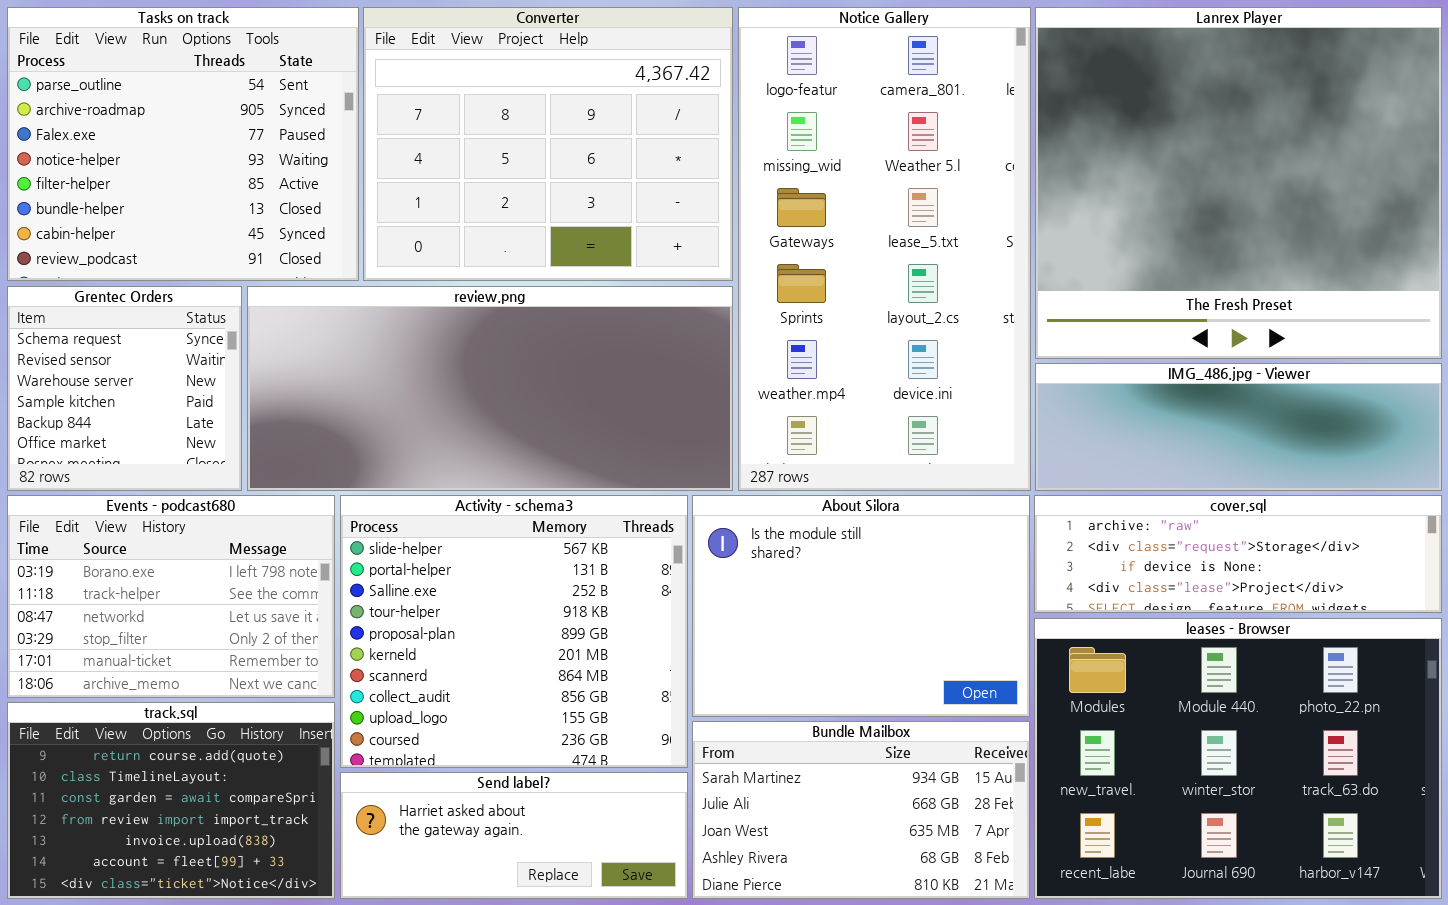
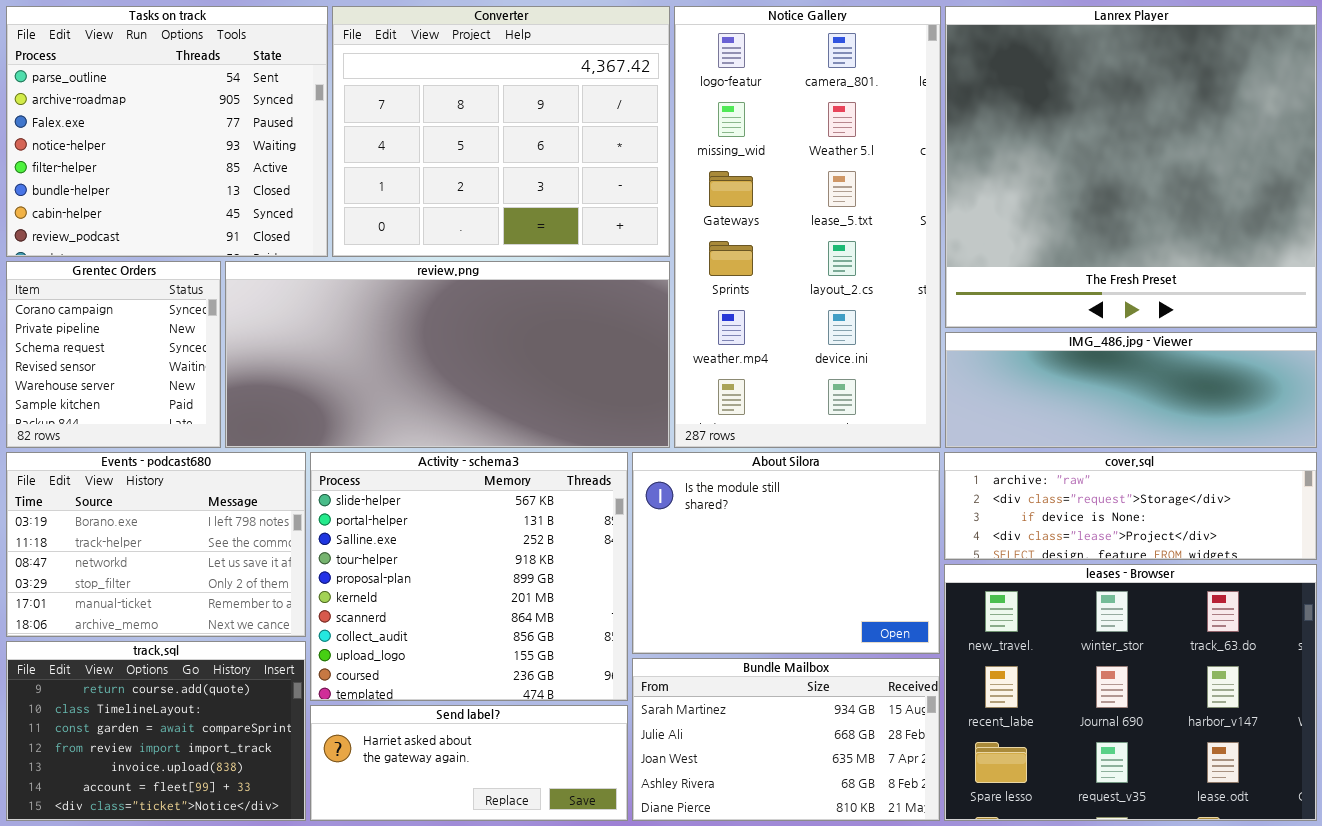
Grentec Orders: [7,286,242,491] -> [6,261,221,448], scrolled up 2 rows
leases - Browser: [1034,618,1442,899] -> [944,564,1317,821], scrolled down 1 row

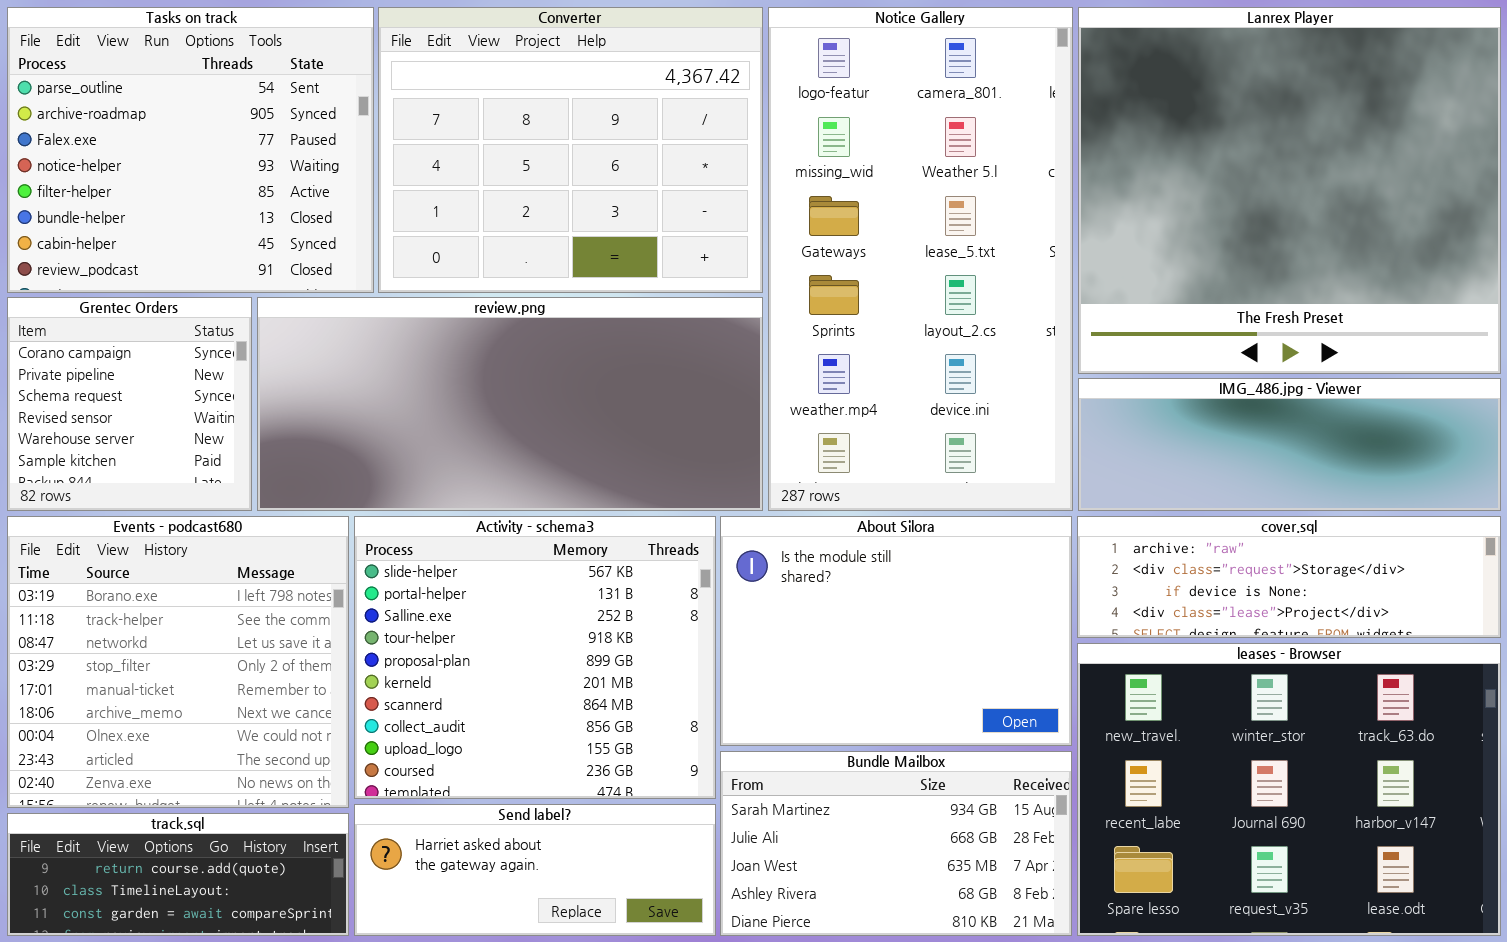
Events - podcast680: [6,452,306,637] -> [7,516,349,808], resized
track.sql: [6,641,306,821] -> [7,813,349,936], resized

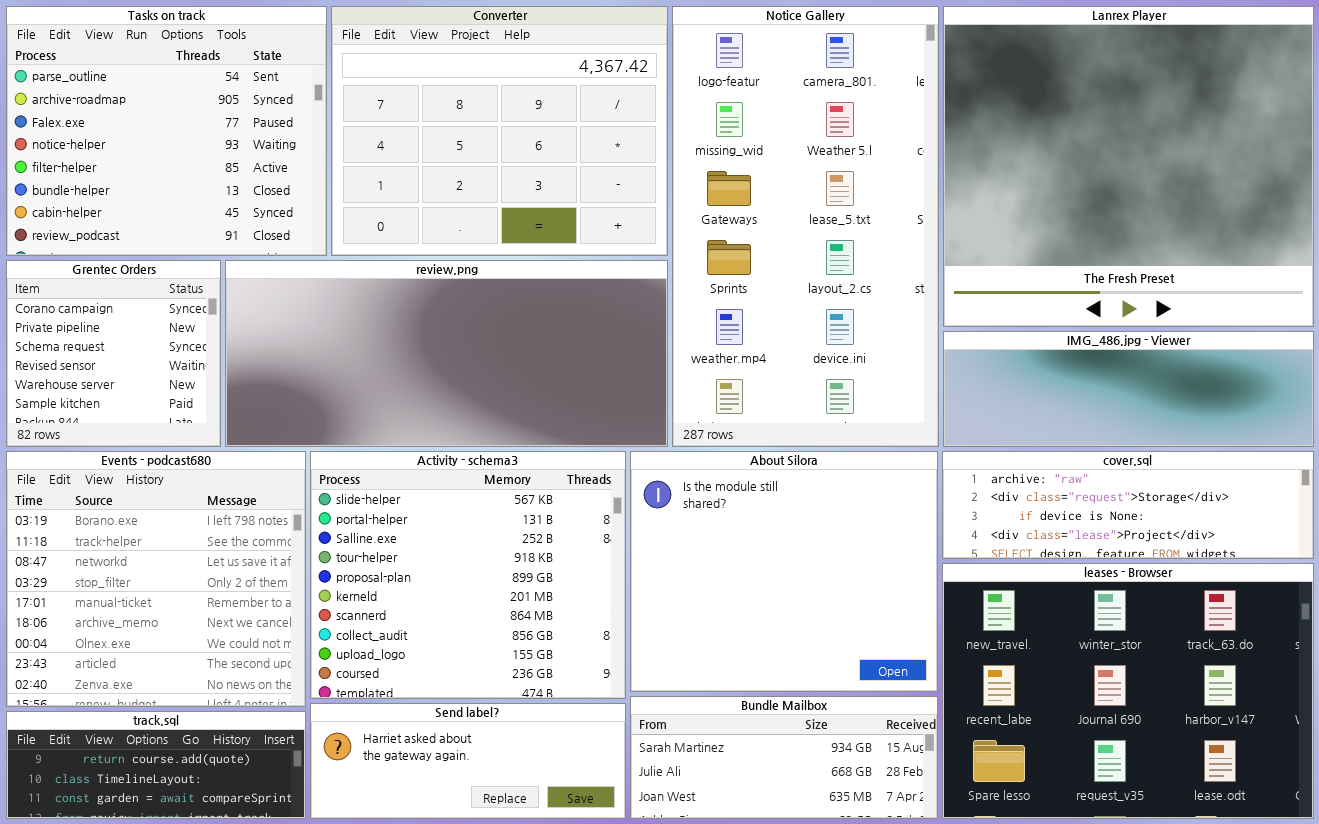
About Silora: [720,516,1072,746] -> [630,451,938,692], resized
Bundle Mailbox: [720,751,1072,936] -> [630,696,938,819], resized

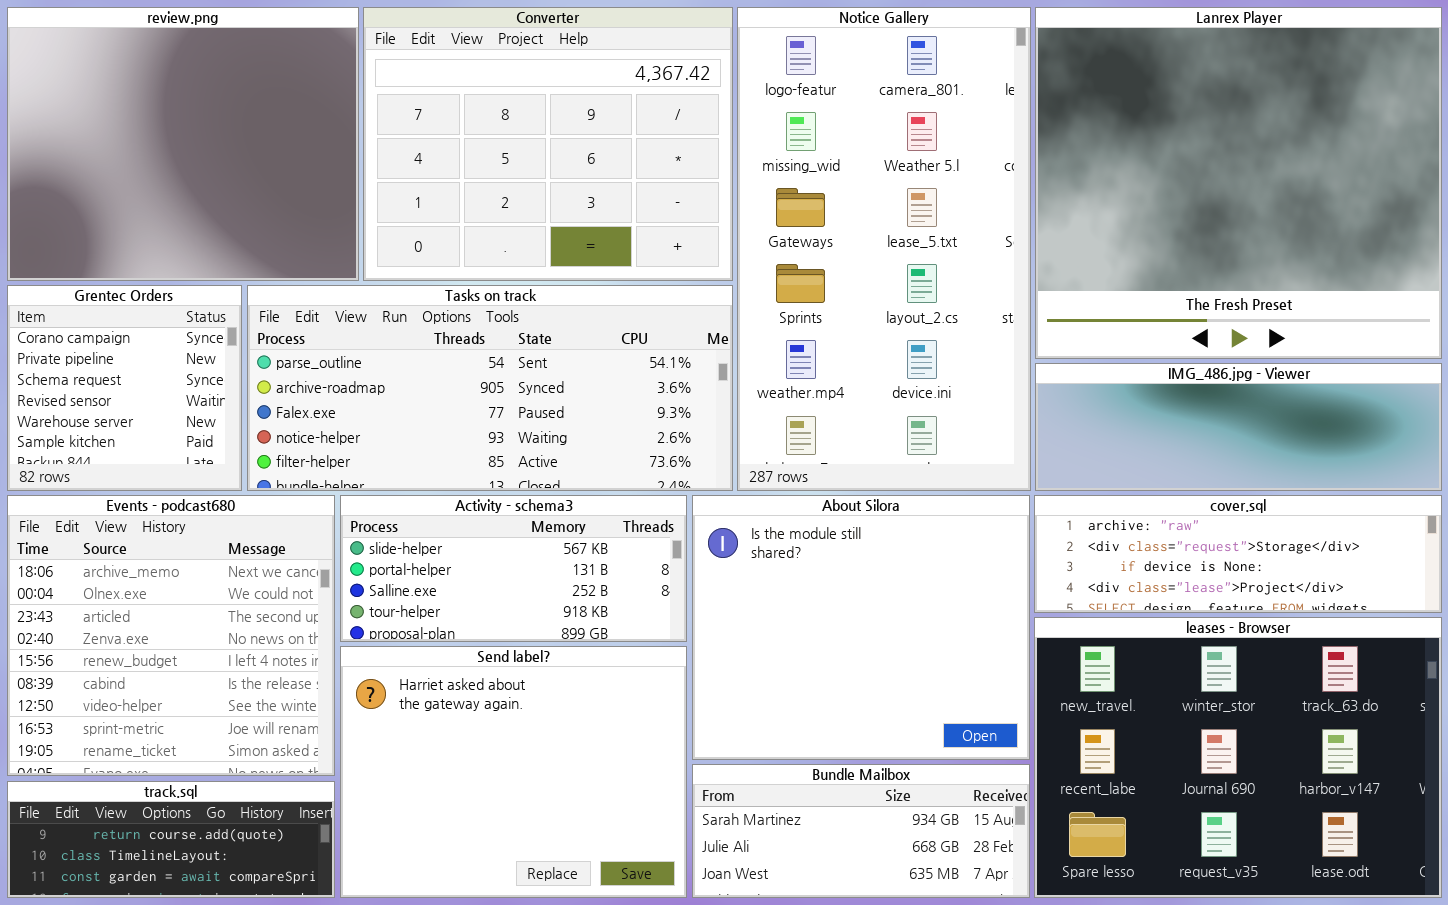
Tasks on track: [6,6,327,256] -> [247,285,733,491], moved, resized
review.png: [225,260,668,447] -> [7,7,359,281], moved, resized
Events - podcast680: [6,451,306,707] -> [7,495,335,776], scrolled down 5 rows
Activity - schema3: [310,451,626,699] -> [340,495,687,642], resized
Send label?: [310,703,626,819] -> [340,646,687,898], resized

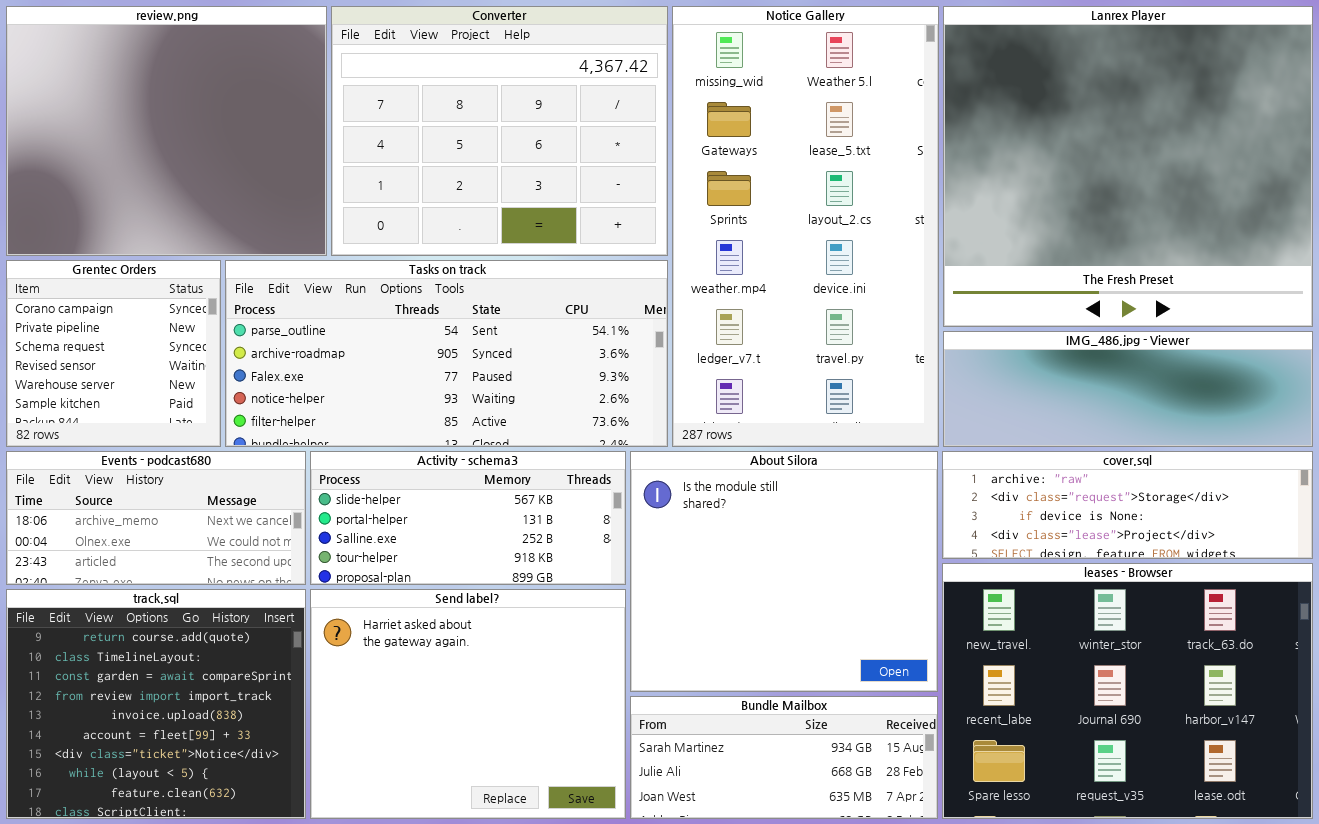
Notice Gallery: [737,7,1031,491] -> [672,6,939,447], scrolled down 1 row
Events - podcast680: [7,495,335,776] -> [6,451,306,585], resized
track.sql: [7,781,335,898] -> [6,589,306,819], resized

